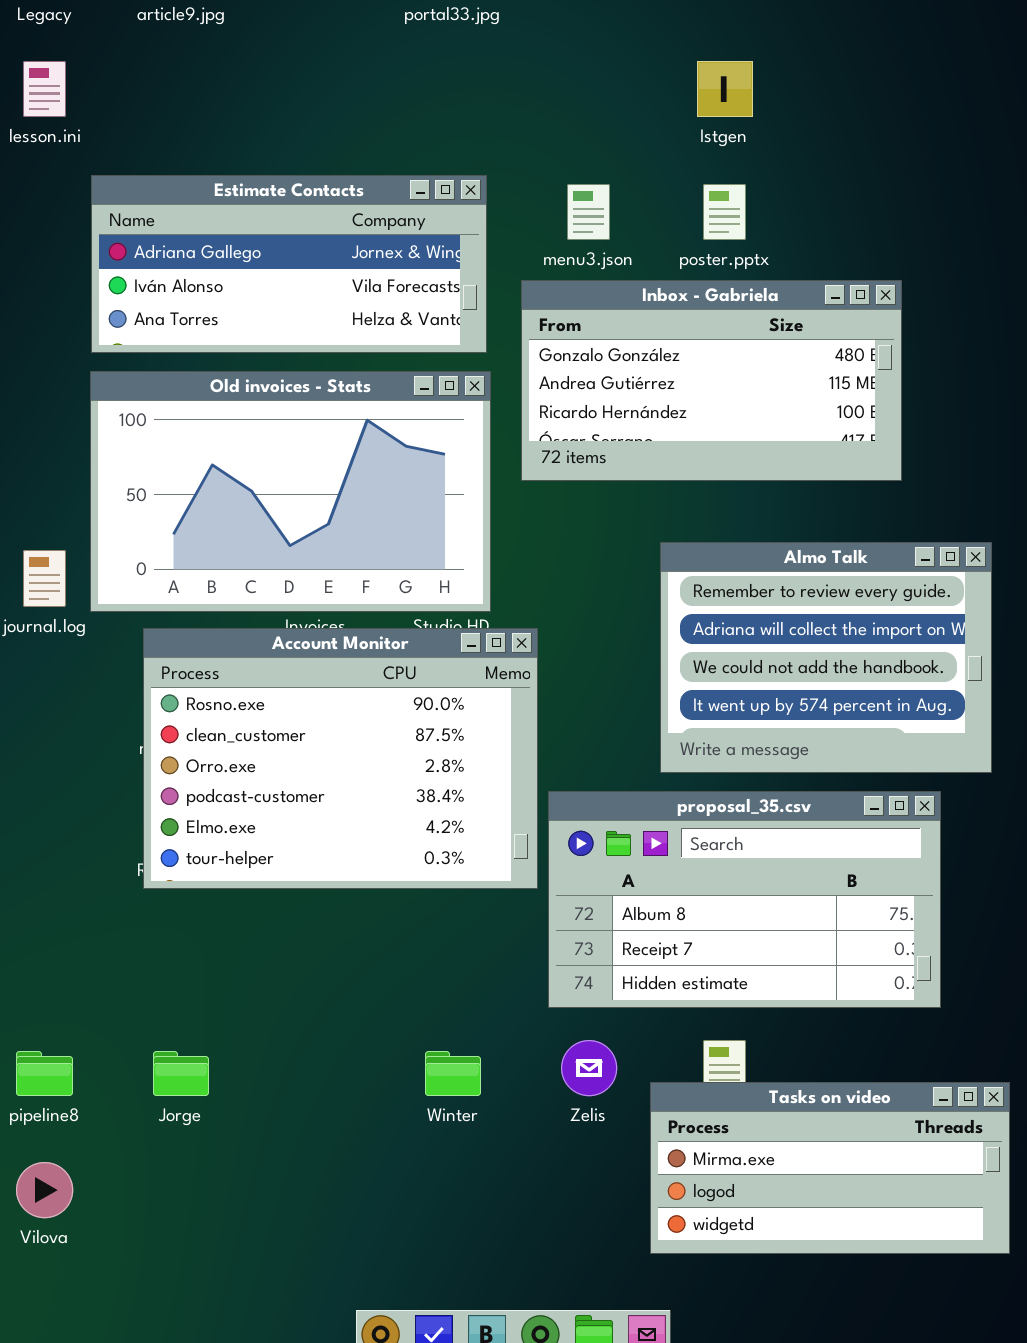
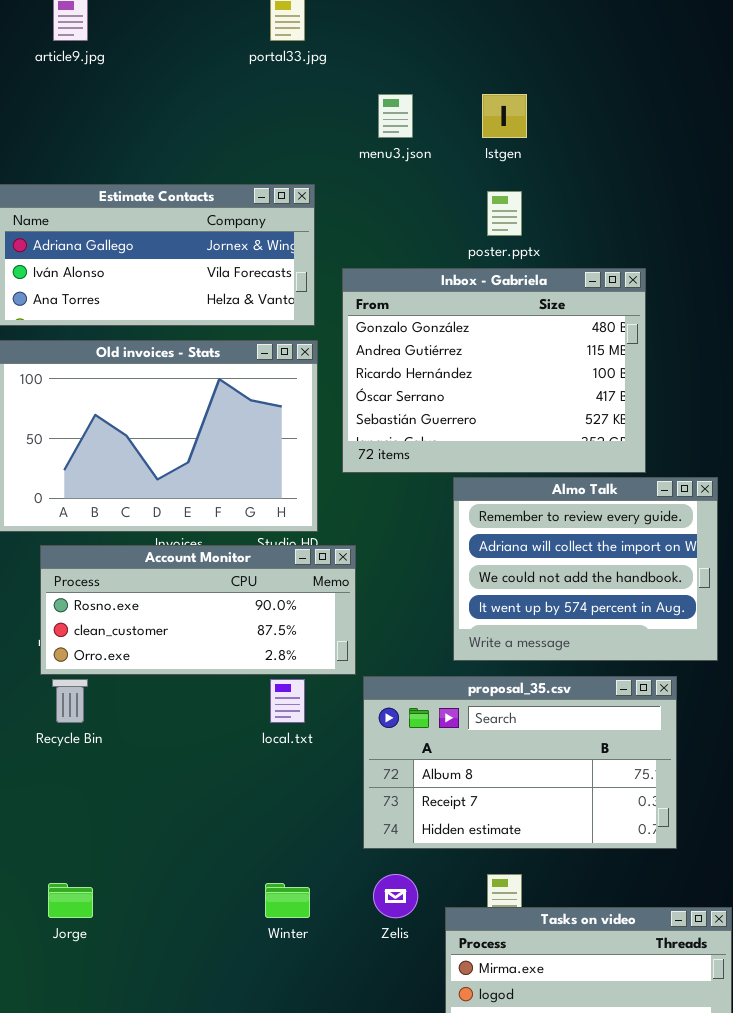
menu3.json: [567,184,610,240] -> [378,94,413,138], moved
Inbox - Gabriela: [521,280,902,481] -> [342,268,646,473], resized
Account Monitor: [143,628,538,889] -> [40,545,356,675], resized

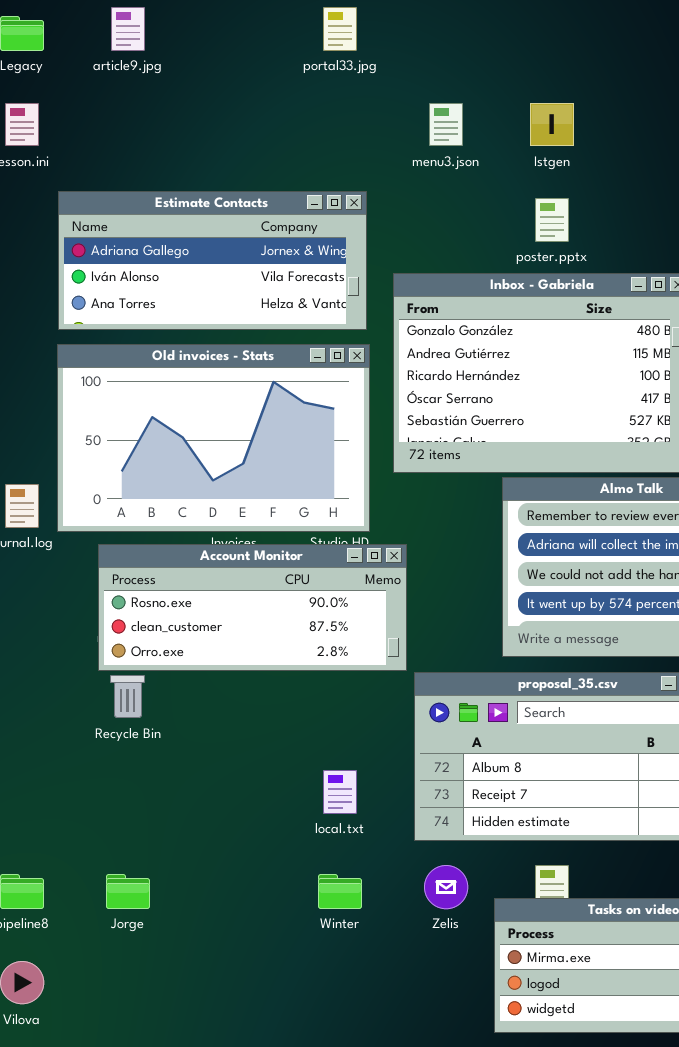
local.txt: [270,679,305,723] -> [323,770,357,814], moved

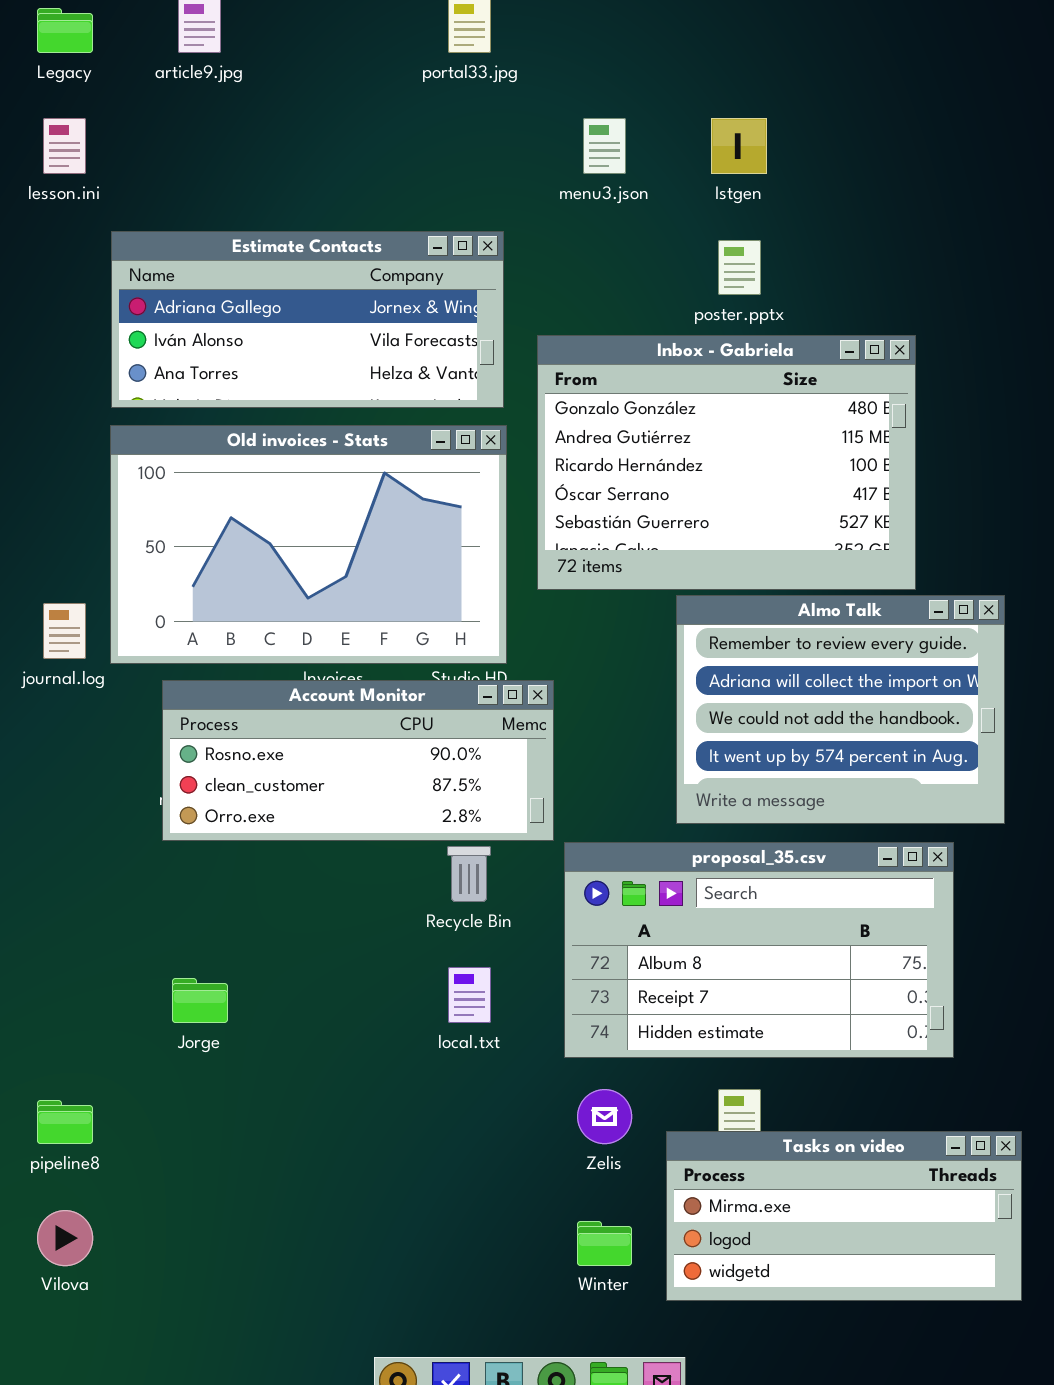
Recycle Bin: [110,675,145,718] -> [447,846,491,902], moved
Jorge: [106,874,150,909] -> [172,978,228,1023], moved
Winter: [318,874,362,909] -> [577,1221,632,1266], moved

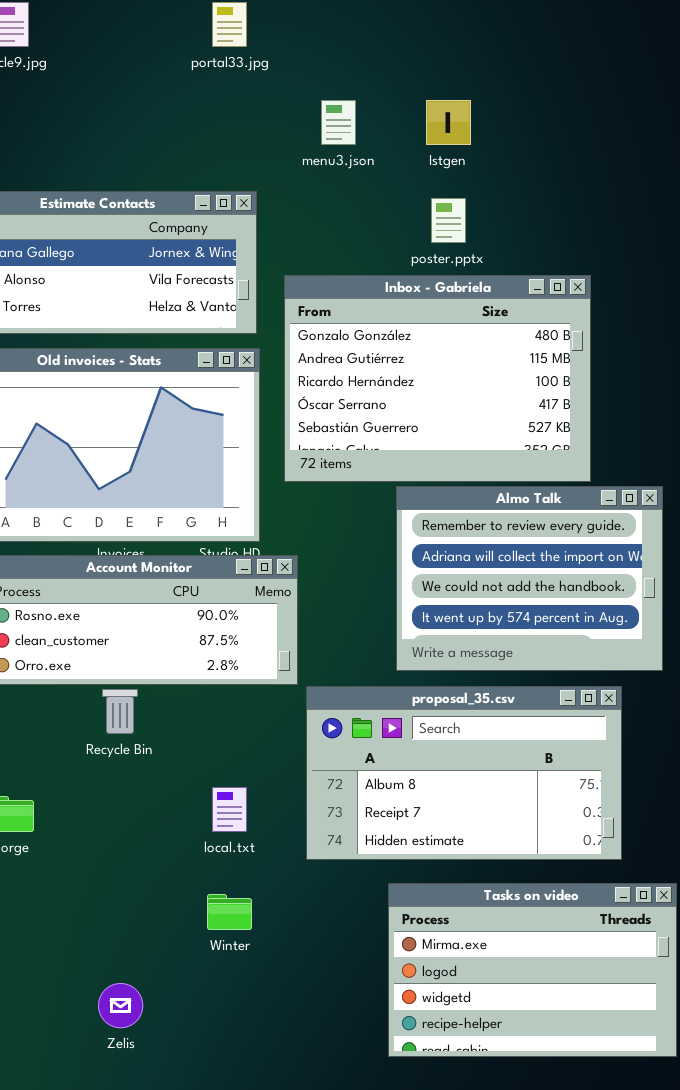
Recycle Bin: [447,846,491,902] -> [102,689,138,734], moved
Zelis: [577,1089,632,1144] -> [98,983,143,1028], moved
Tasks on video: [666,1131,1022,1301] -> [388,883,677,1057], resized
Winter: [577,1221,632,1266] -> [207,894,252,930], moved

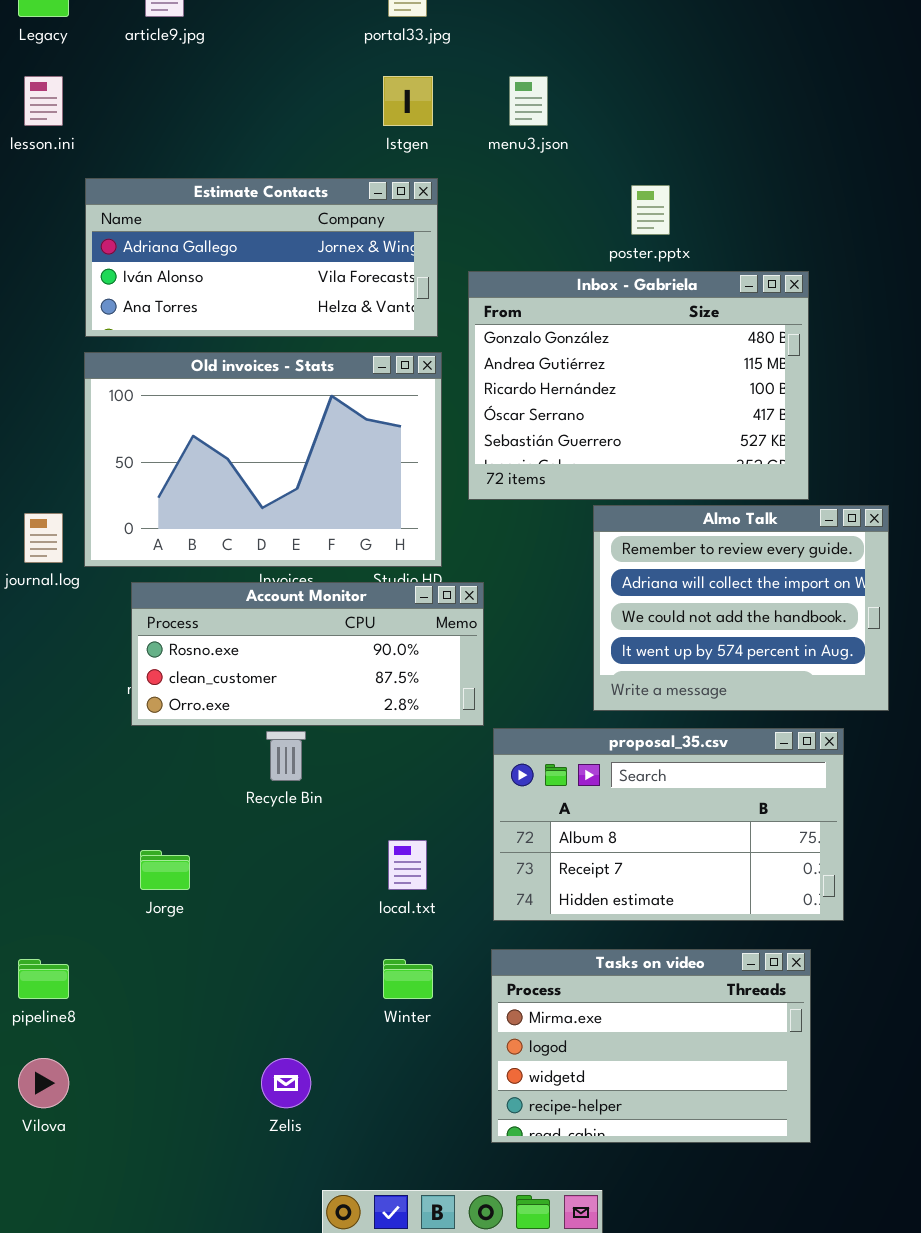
Istgen: [426,100,471,145] -> [383,76,433,126], moved
Tasks on video: [388,883,677,1057] -> [491,949,811,1143], moved

